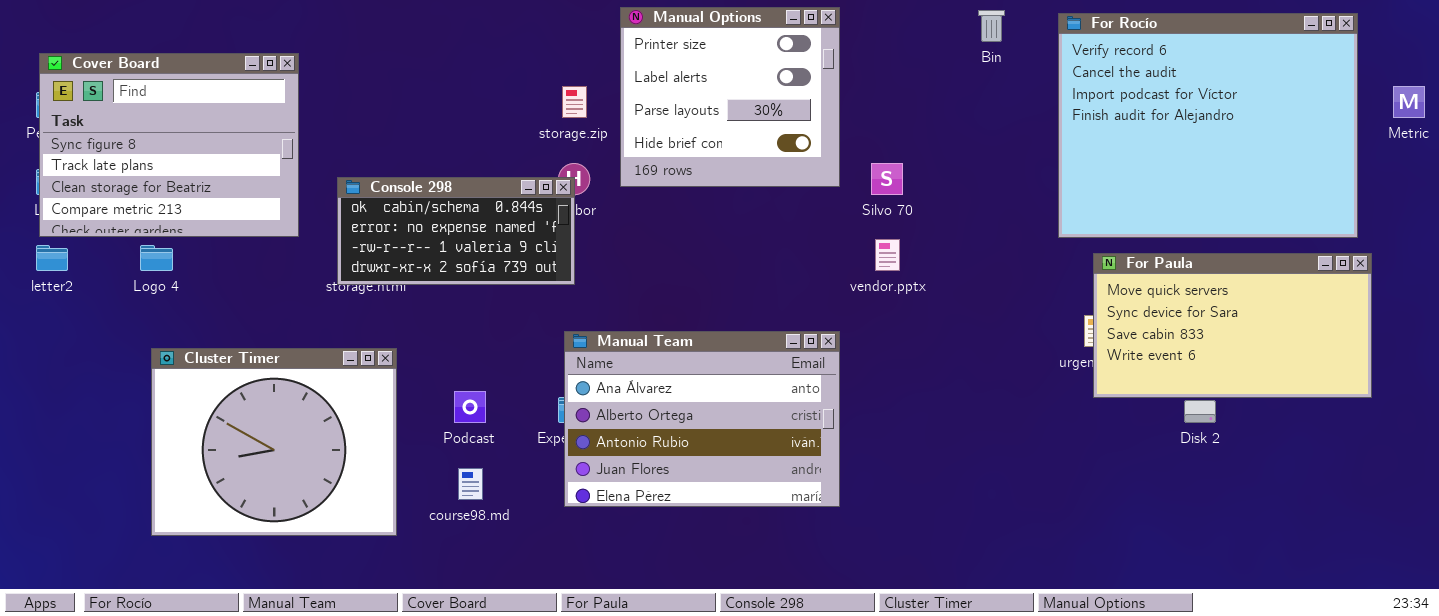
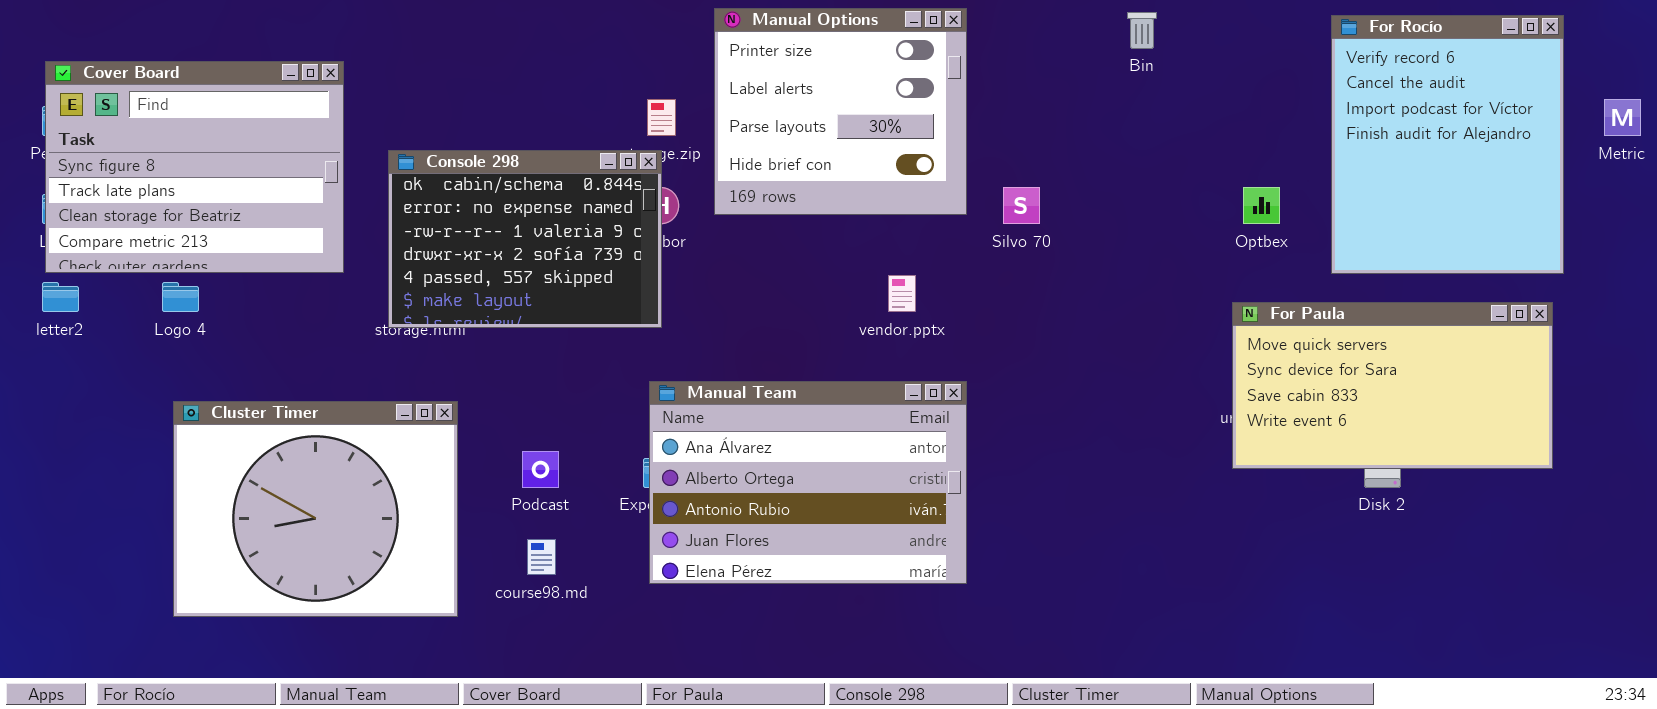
For Rocío: [1058,13,1358,238] -> [1331,15,1564,274], resized
Console 298: [337,177,575,285] -> [388,150,662,328], resized
vendor.pptx: [875,239,900,271] -> [888,275,916,312], moved
For Paula: [1093,253,1372,398] -> [1232,302,1553,469], moved

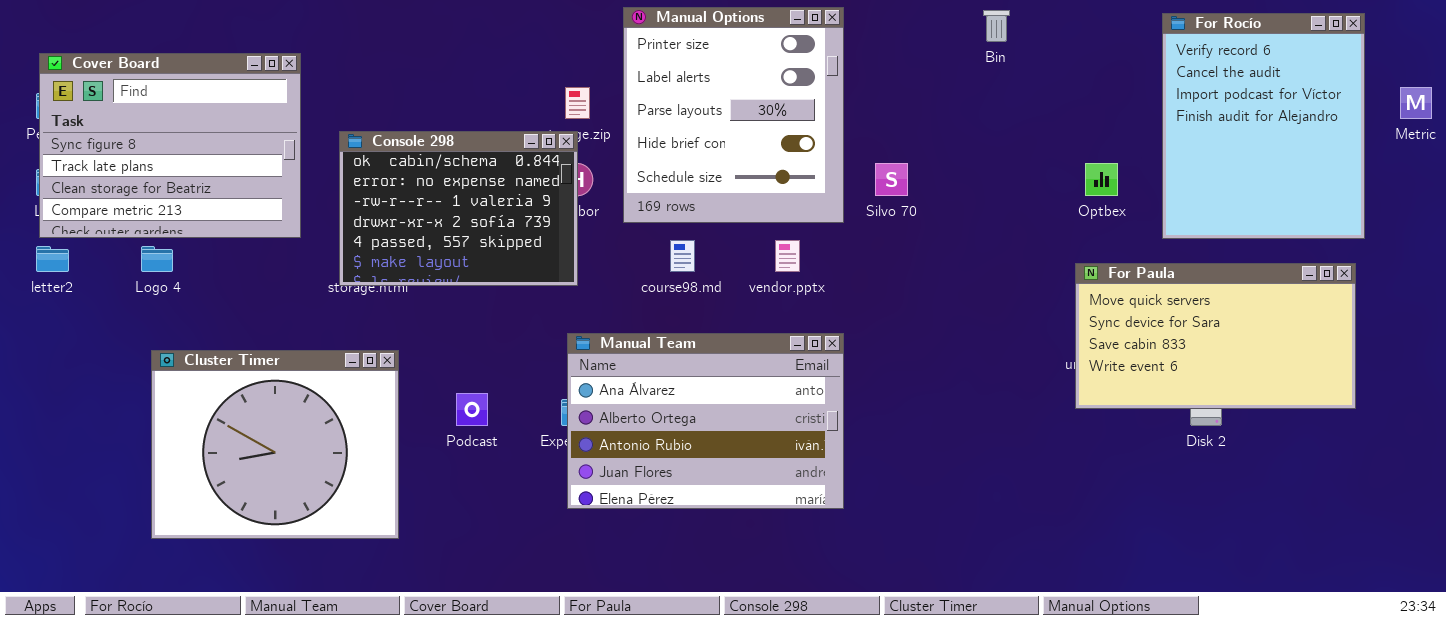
Manual Options: [714,8,967,215] -> [623,7,844,223], resized
course98.md: [527,539,556,575] -> [670,240,695,272], moved

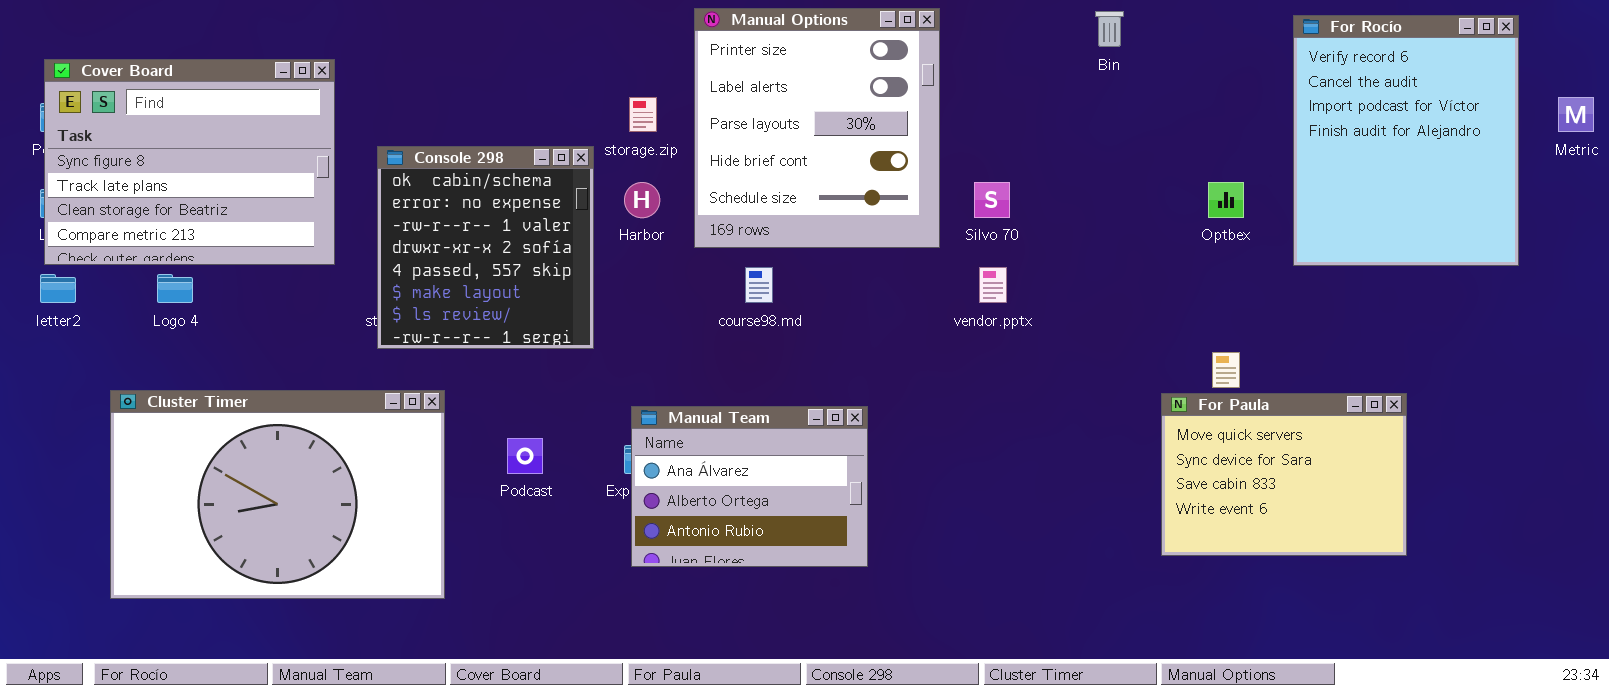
Console 298: [339,131,578,286] -> [377,146,594,349], resized
vendor.pptx: [775,240,800,272] -> [979,267,1007,303], moved
For Paula: [1075,263,1356,409] -> [1161,393,1407,556], moved, resized
Manual Team: [567,333,844,509] -> [631,406,868,567], resized
Cluster Timer: [151,350,399,539] -> [110,390,445,599], resized

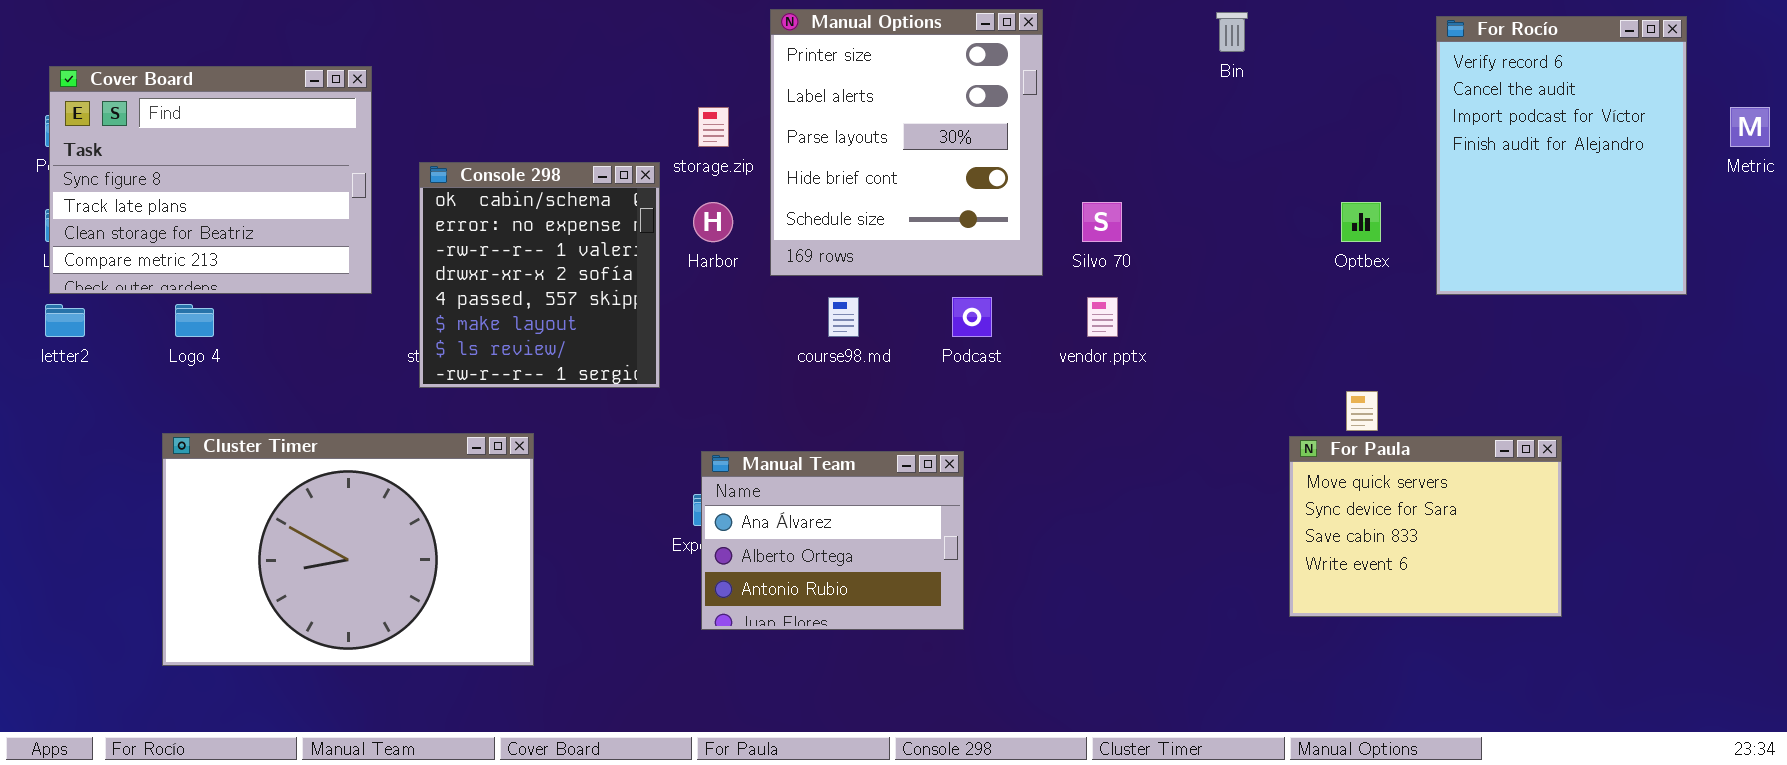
Cluster Timer: [110,390,445,599] -> [162,433,534,666], moved
Podcast: [507,438,543,474] -> [952,297,992,337], moved

